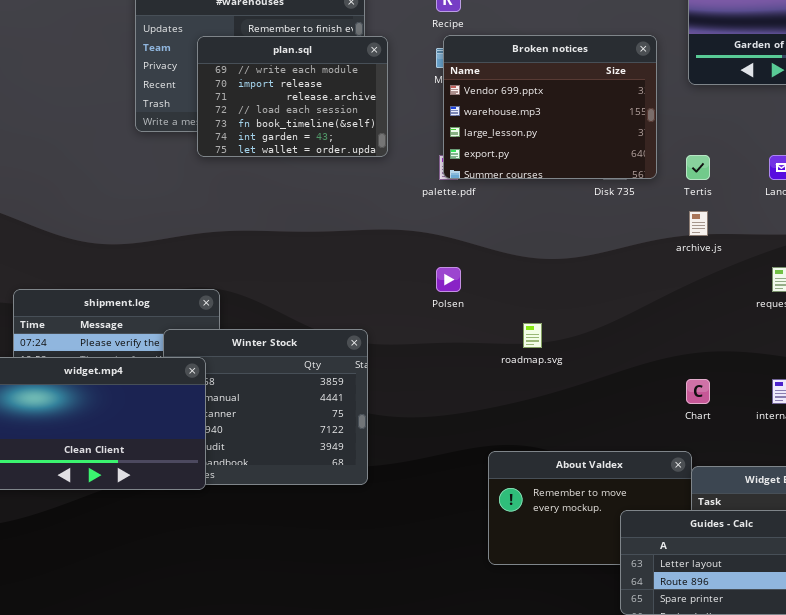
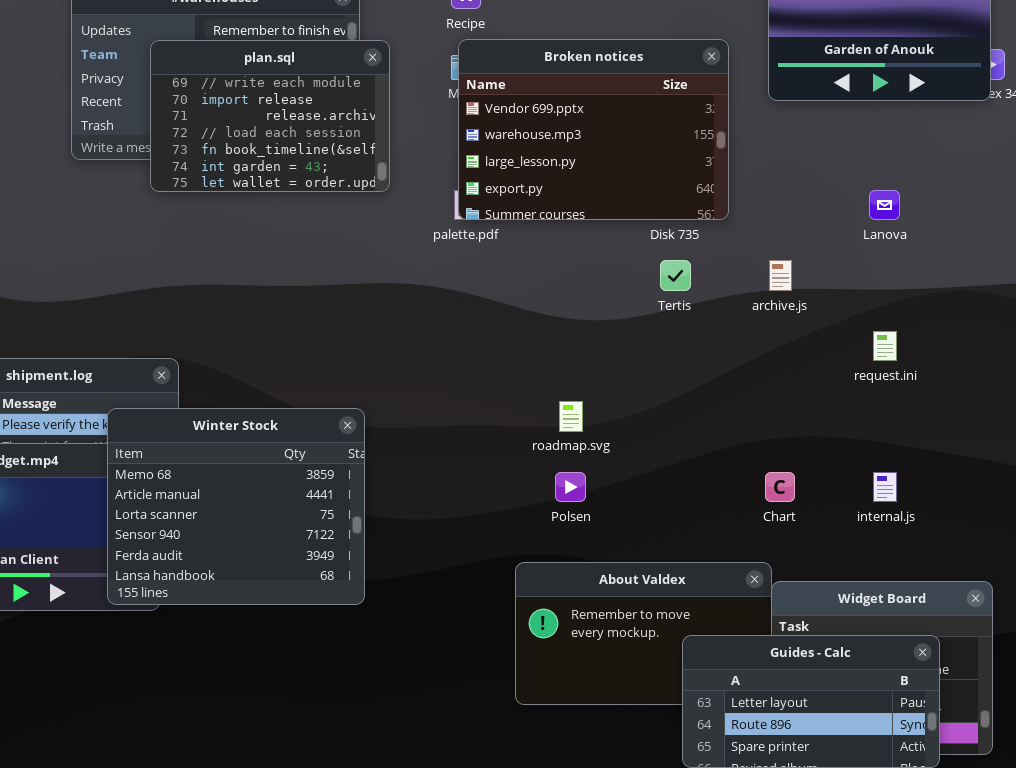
Tertis: [686,155,710,180] -> [660,260,691,291], moved
Polsen: [436,267,461,292] -> [555,472,586,502], moved
Winter Stock: [163,329,368,485] -> [107,408,365,605], raised

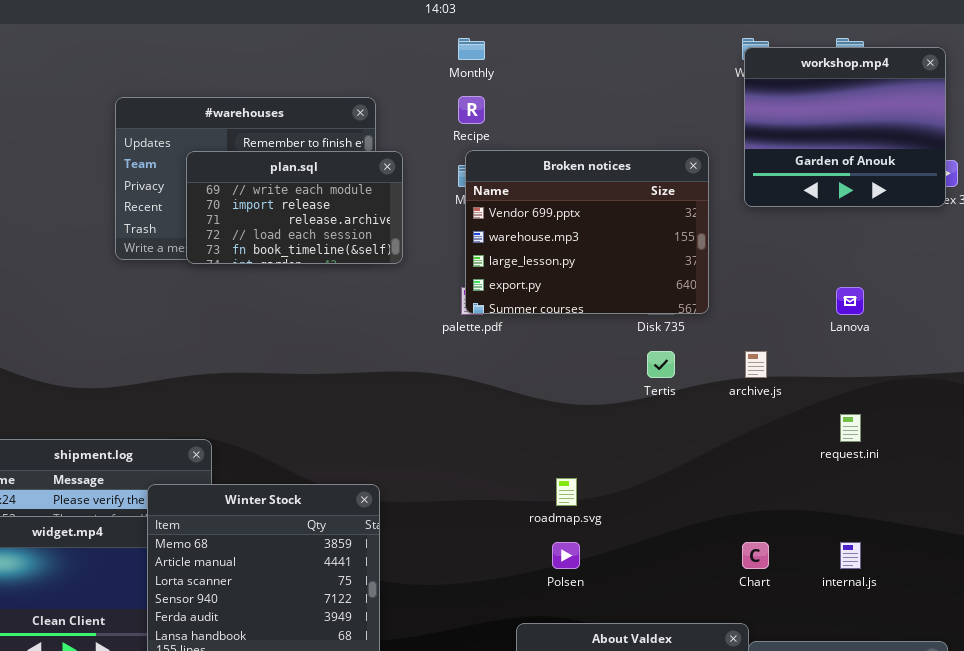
plan.sql: [150,40,390,192] -> [186,151,403,264], resized

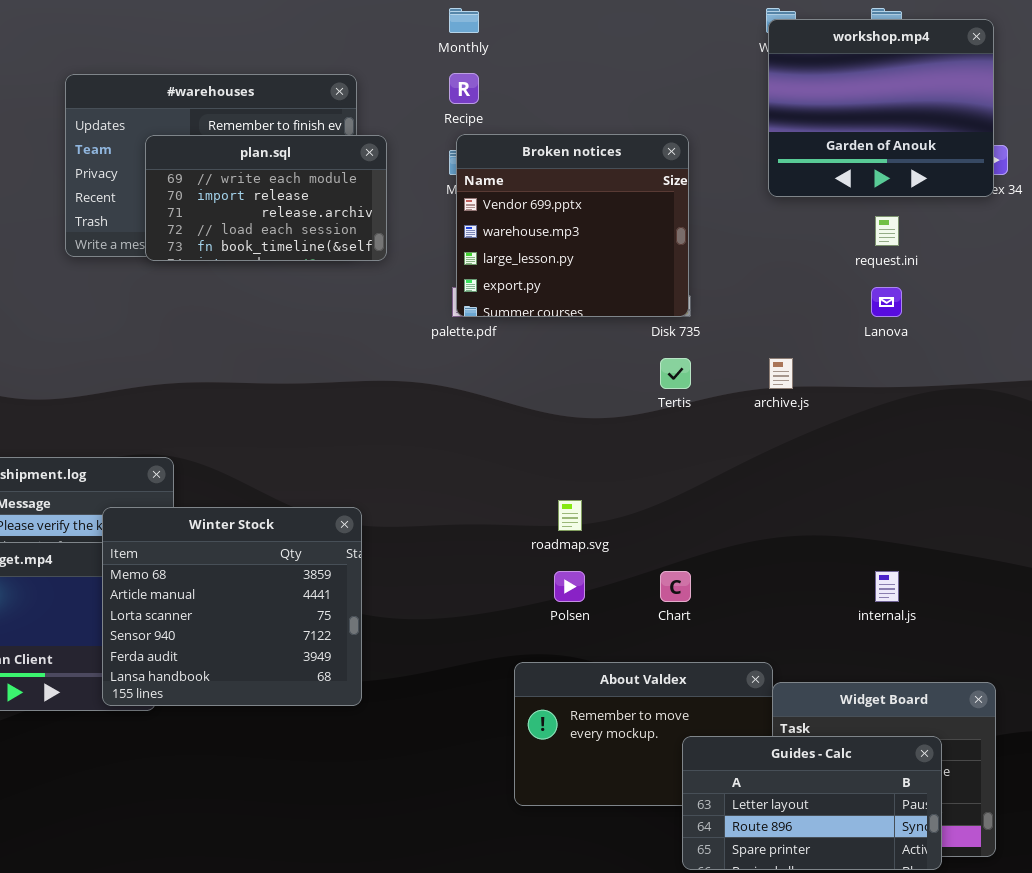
Broken notices: [465,150,709,314] -> [456,134,689,317], resized
request.ini: [840,414,861,442] -> [875,216,899,246], moved
Chart: [742,542,769,569] -> [660,571,691,602], moved

